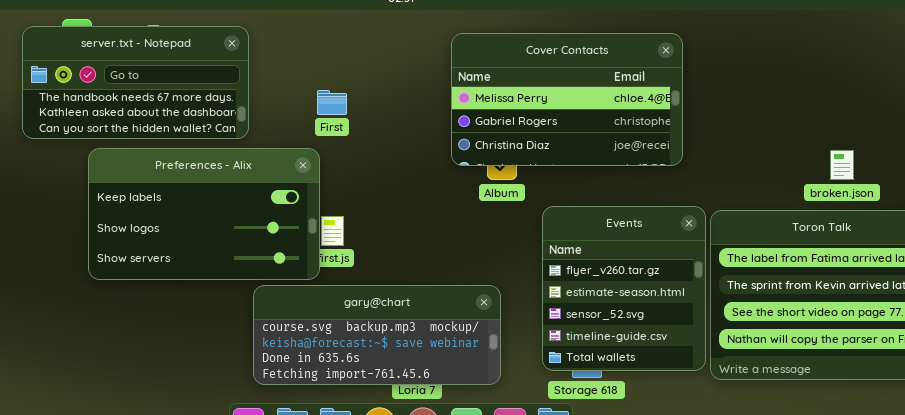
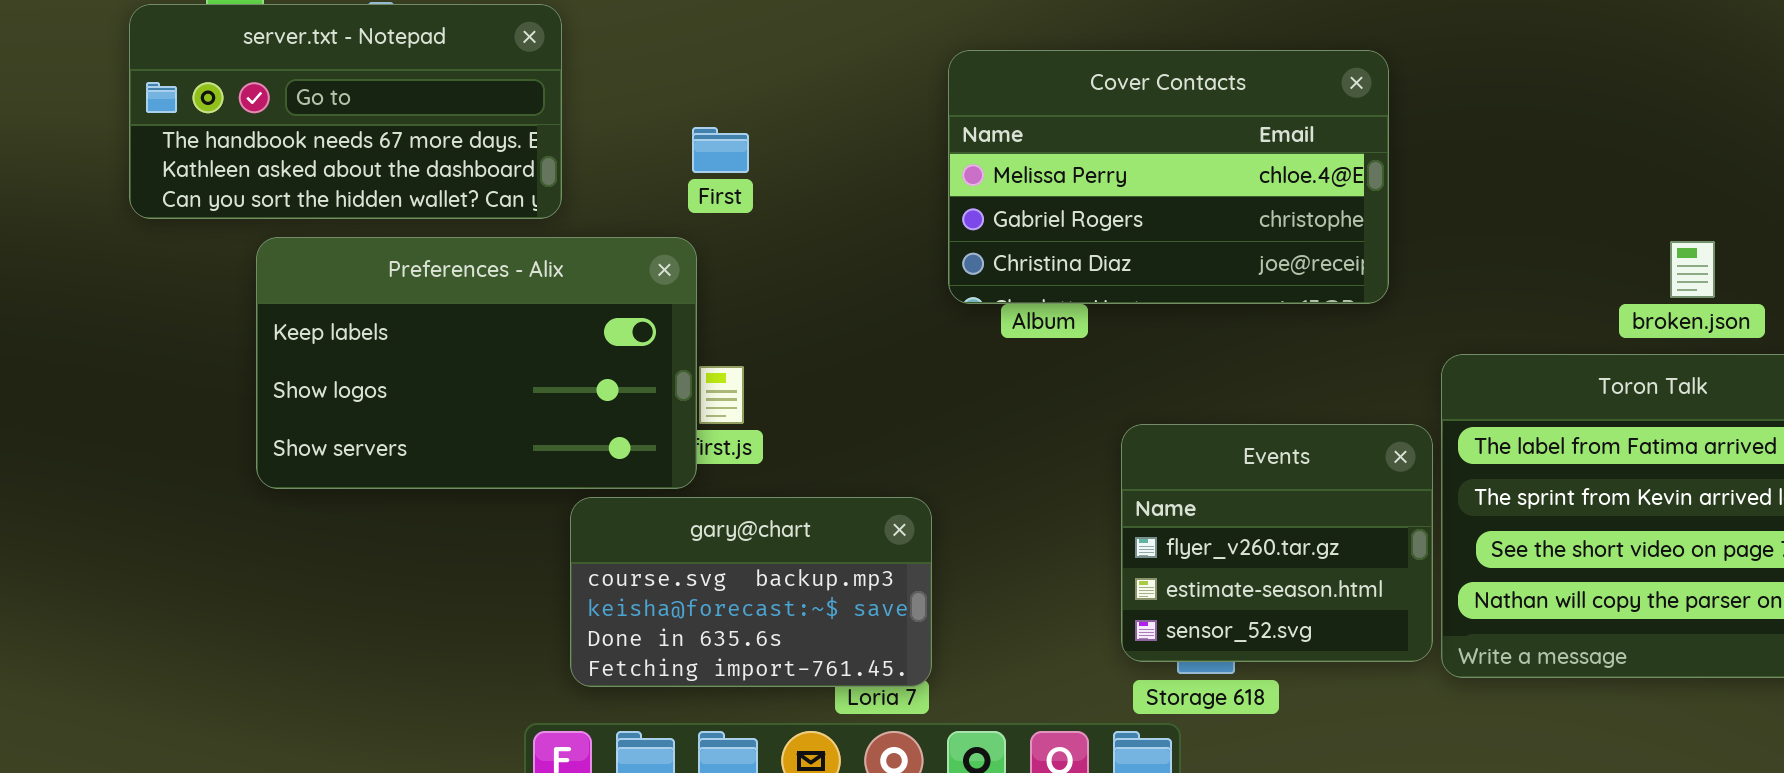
Cover Contacts: [451,33,683,166] -> [948,50,1389,304], moved
Events: [542,206,706,371] -> [1121,424,1433,662], resized
gary@chart: [253,285,501,385] -> [570,497,932,687], resized

